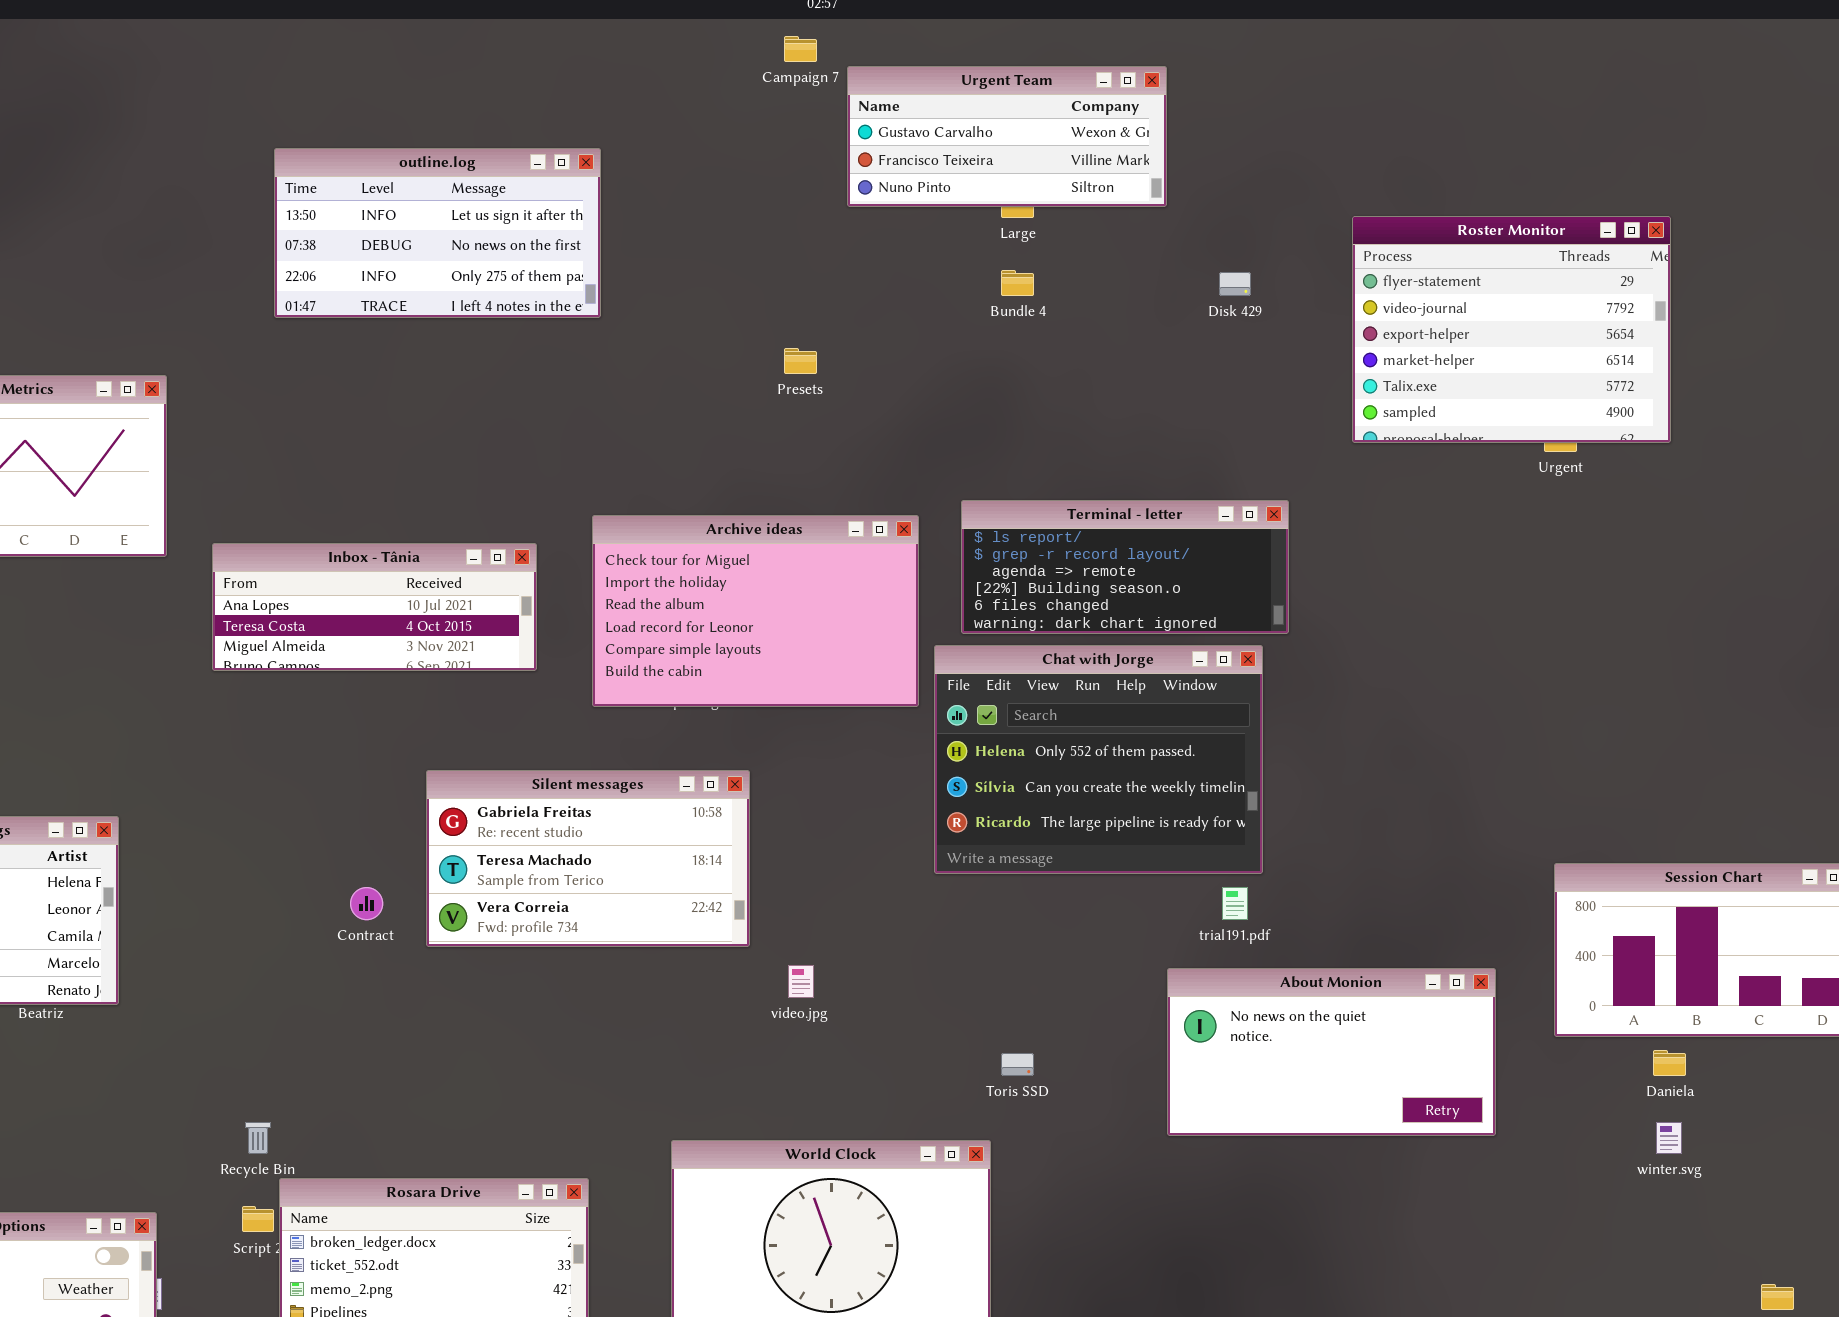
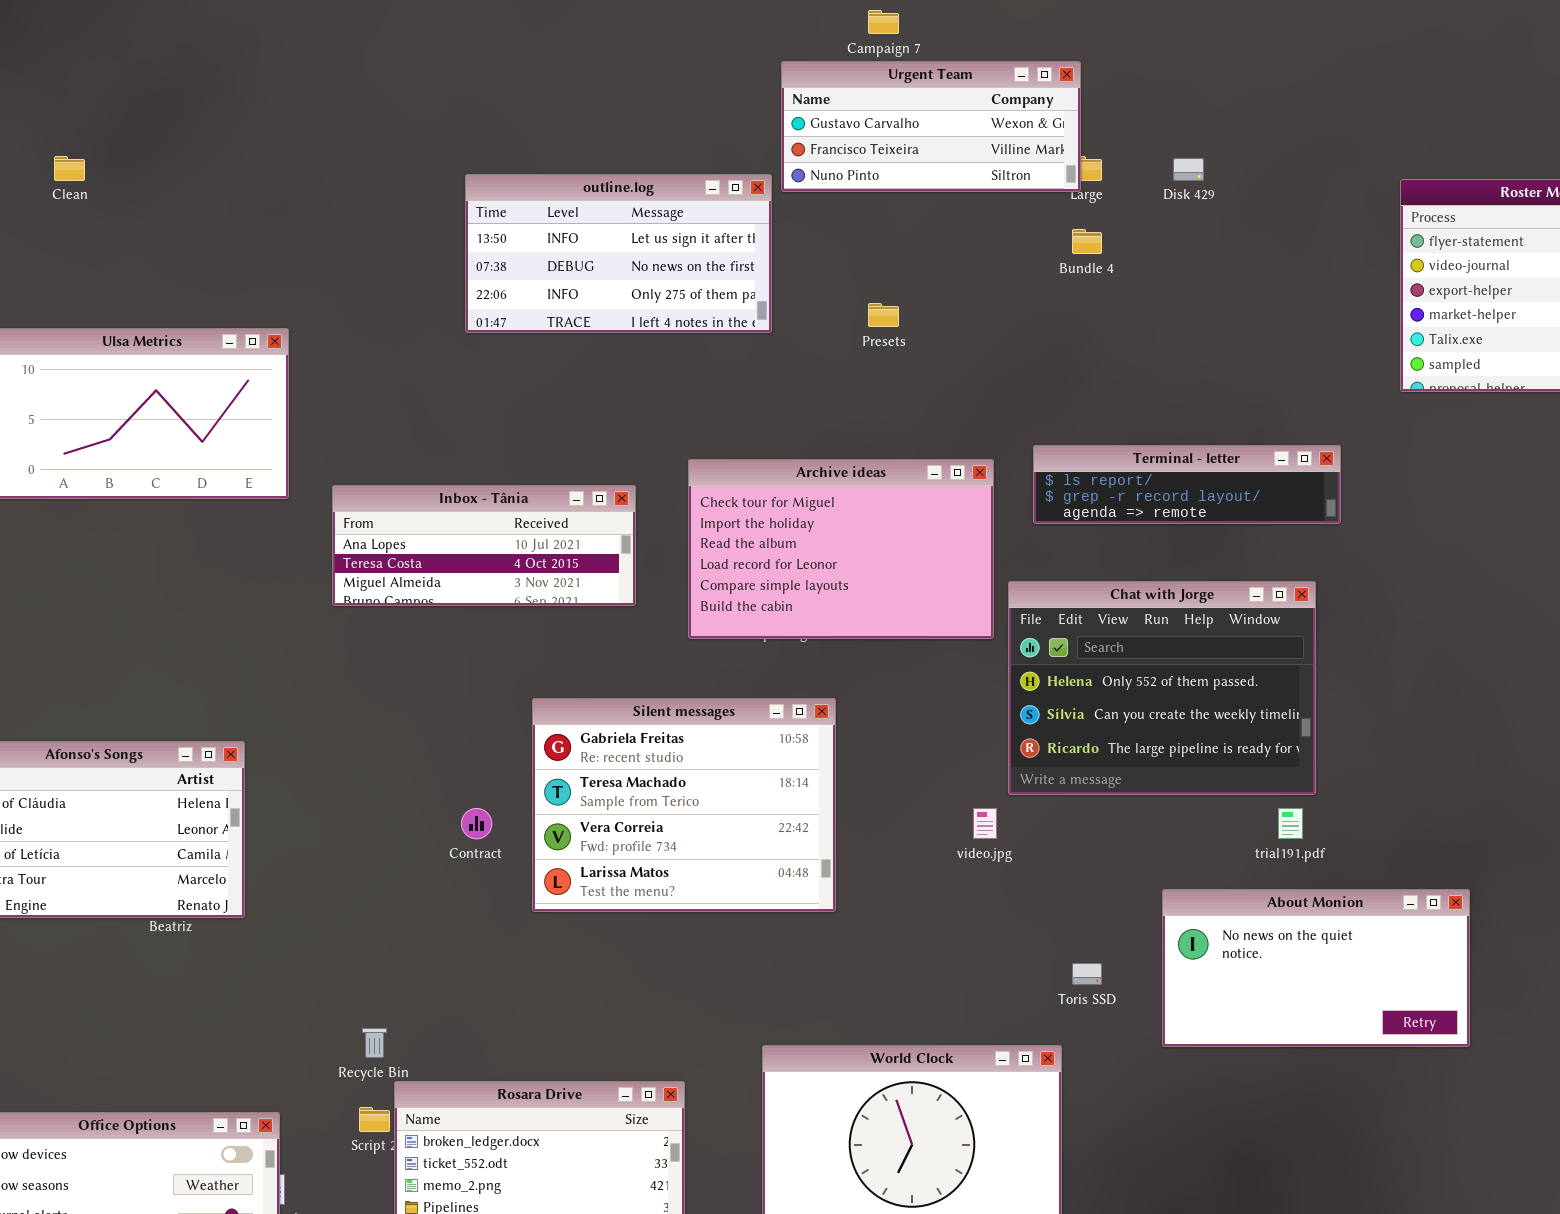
Urgent Team: [847,66,1167,207] -> [781,61,1081,192], moved
outline.log: [274,148,601,318] -> [465,174,772,333], moved
Disk 429: [1219,272,1251,296] -> [1173,158,1204,181], moved
Terminal - letter: [961,500,1289,634] -> [1033,445,1341,524], resized
Silent messages: [426,770,750,947] -> [532,698,836,912], resized
video.jpg: [788,965,814,998] -> [973,808,997,839], moved
About Monion: [1167,968,1496,1136] -> [1162,889,1470,1047], moved

